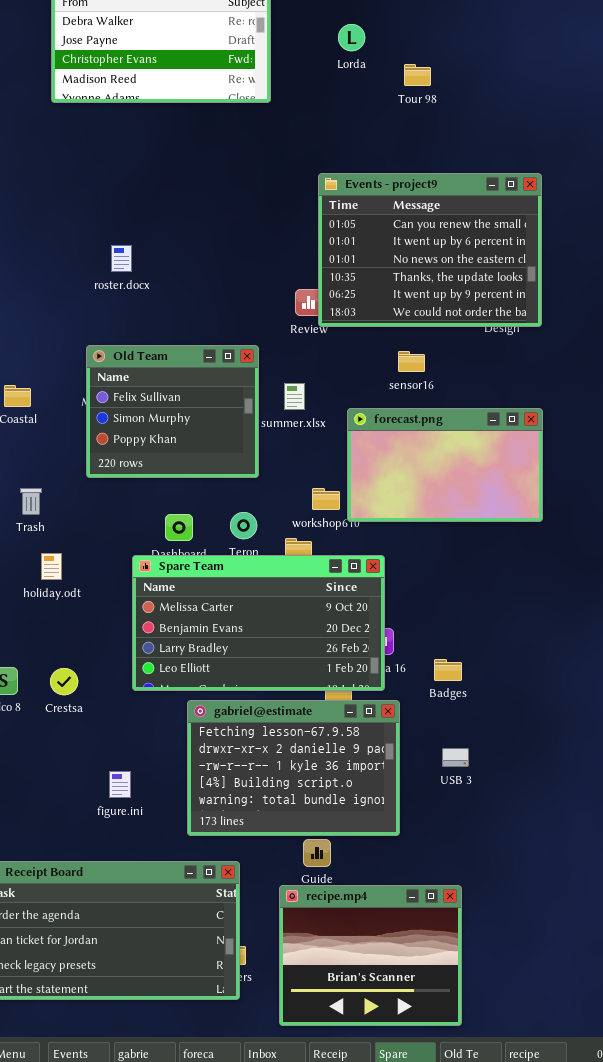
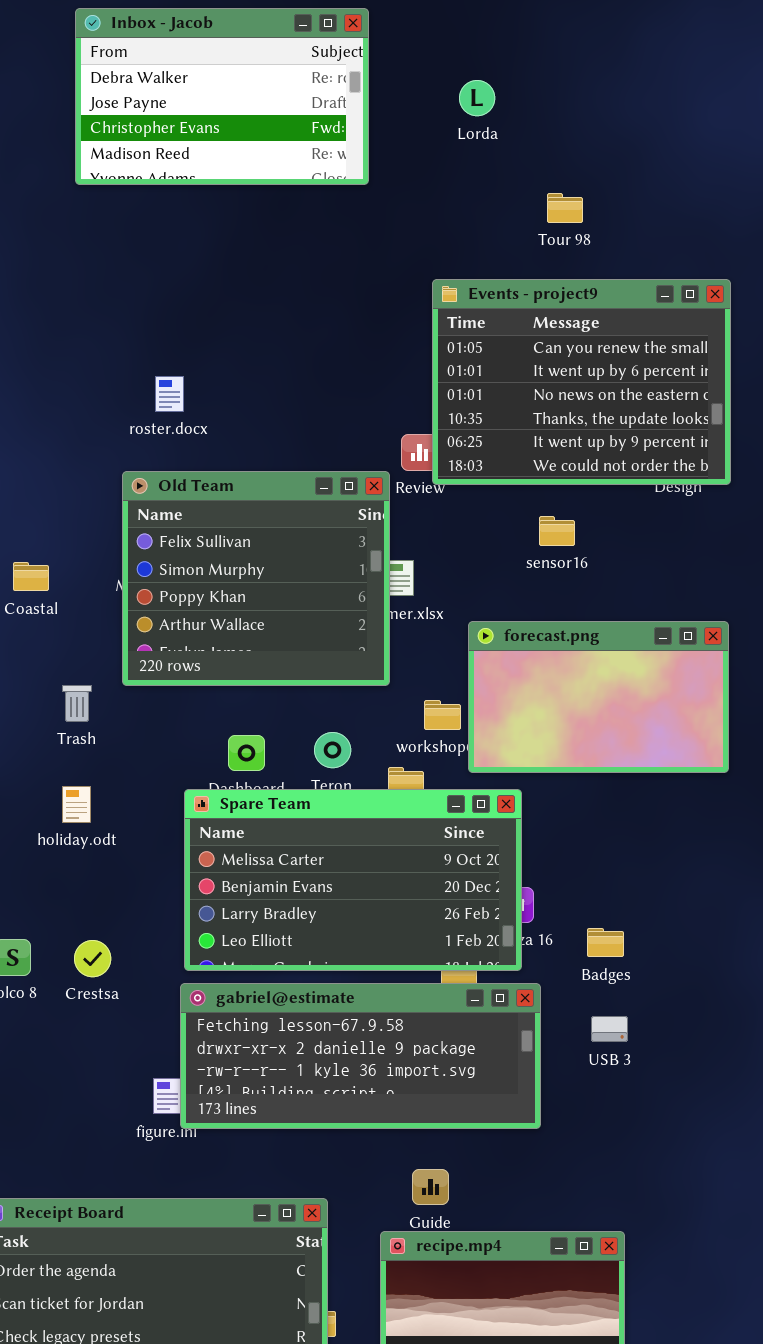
Tour 98: [404,64,431,86] -> [547,193,583,223], moved
Old Team: [86,345,259,478] -> [122,471,390,686], resized
forecast.png: [347,408,543,522] -> [468,621,729,773], moved
Trash: [20,488,42,515] -> [62,685,92,722], moved
gabriel@estimate: [187,700,400,836] -> [180,983,541,1129], resized
USB 3: [442,748,469,767] -> [591,1016,628,1042], moved

